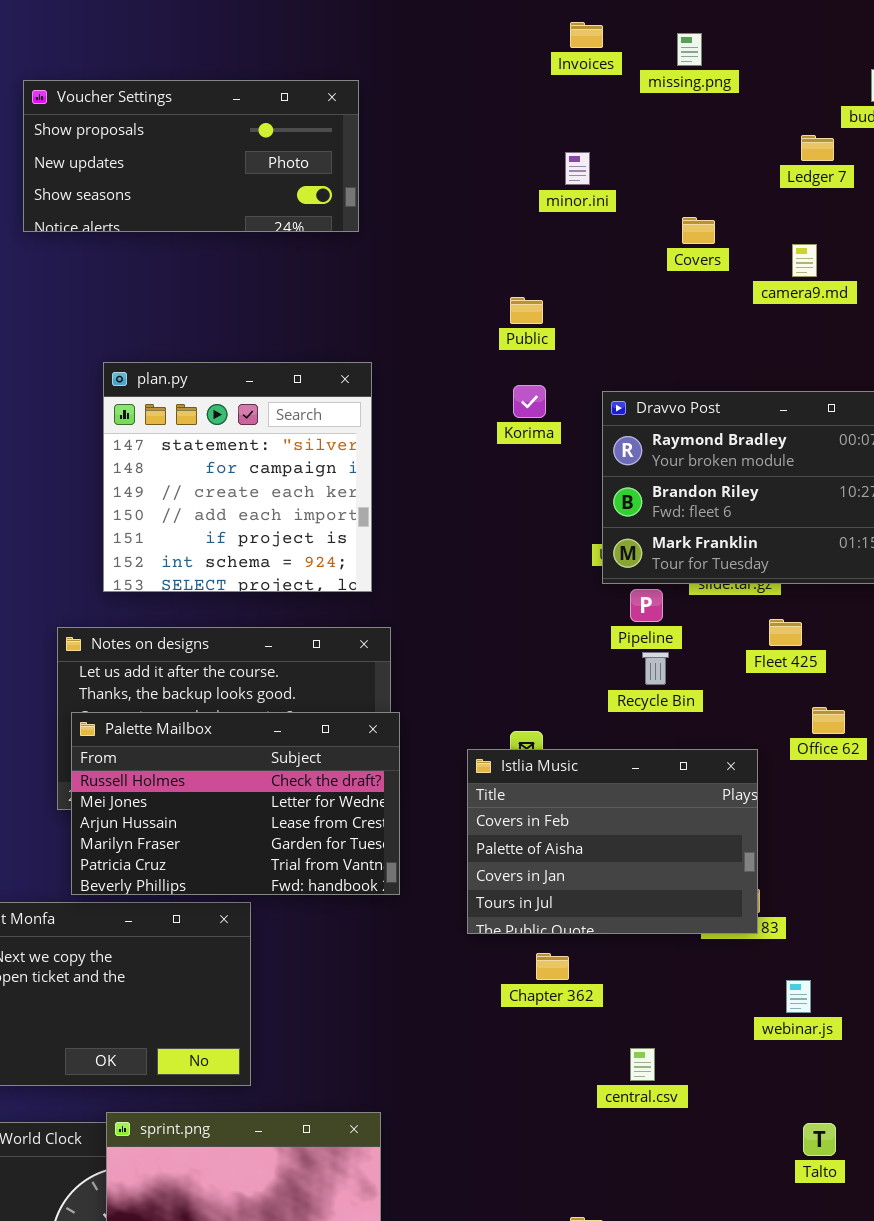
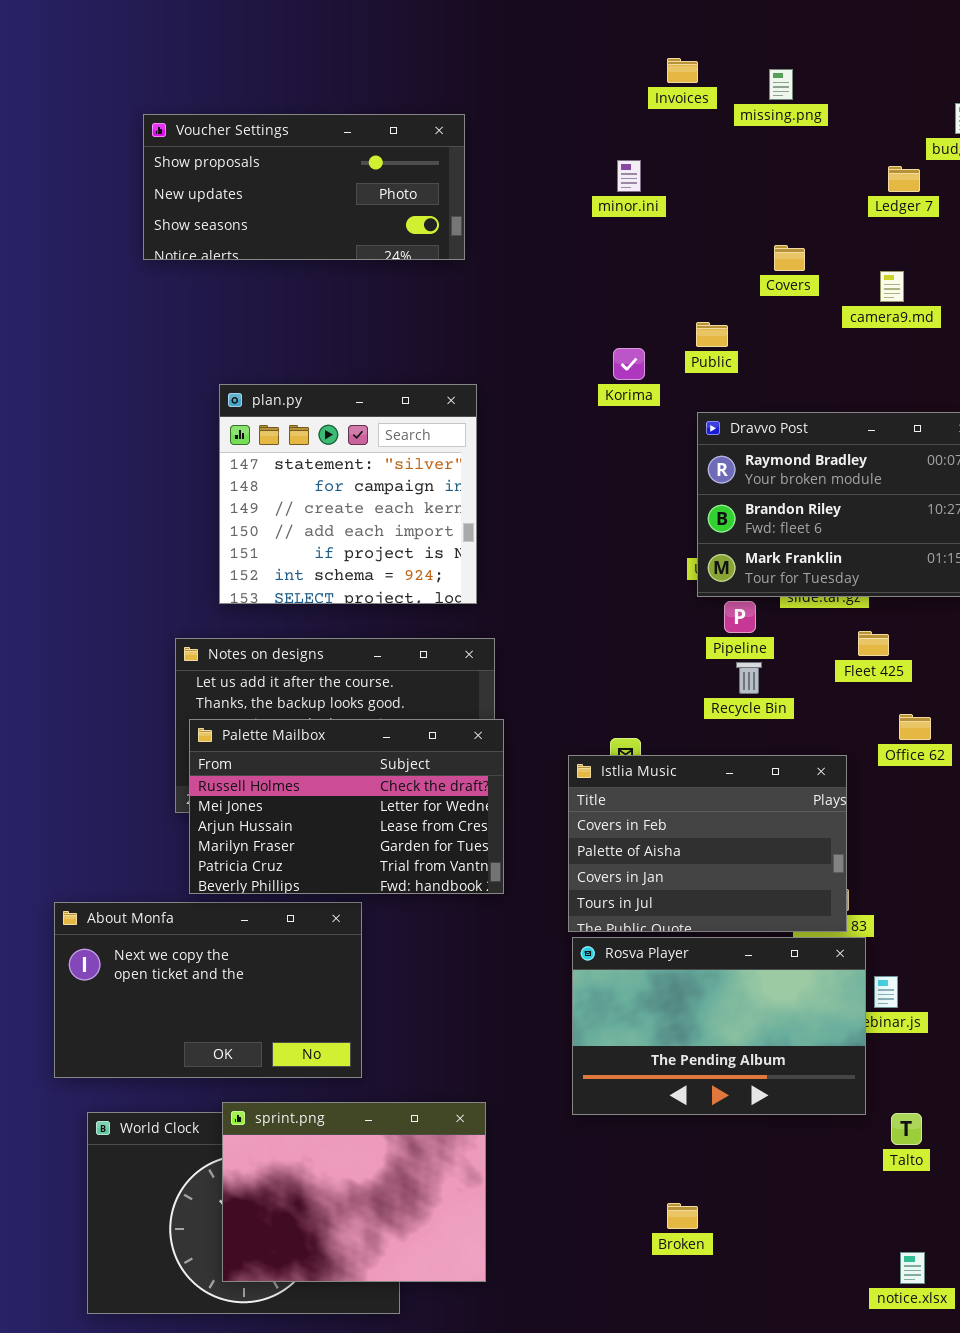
minor.ini: [565,152,590,185] -> [617,160,641,192], moved
Public: [510,297,543,324] -> [696,322,728,347], moved
Korima: [513,385,546,418] -> [613,348,645,380], moved
Rosva Player: none -> [572,937,866,1115], opened

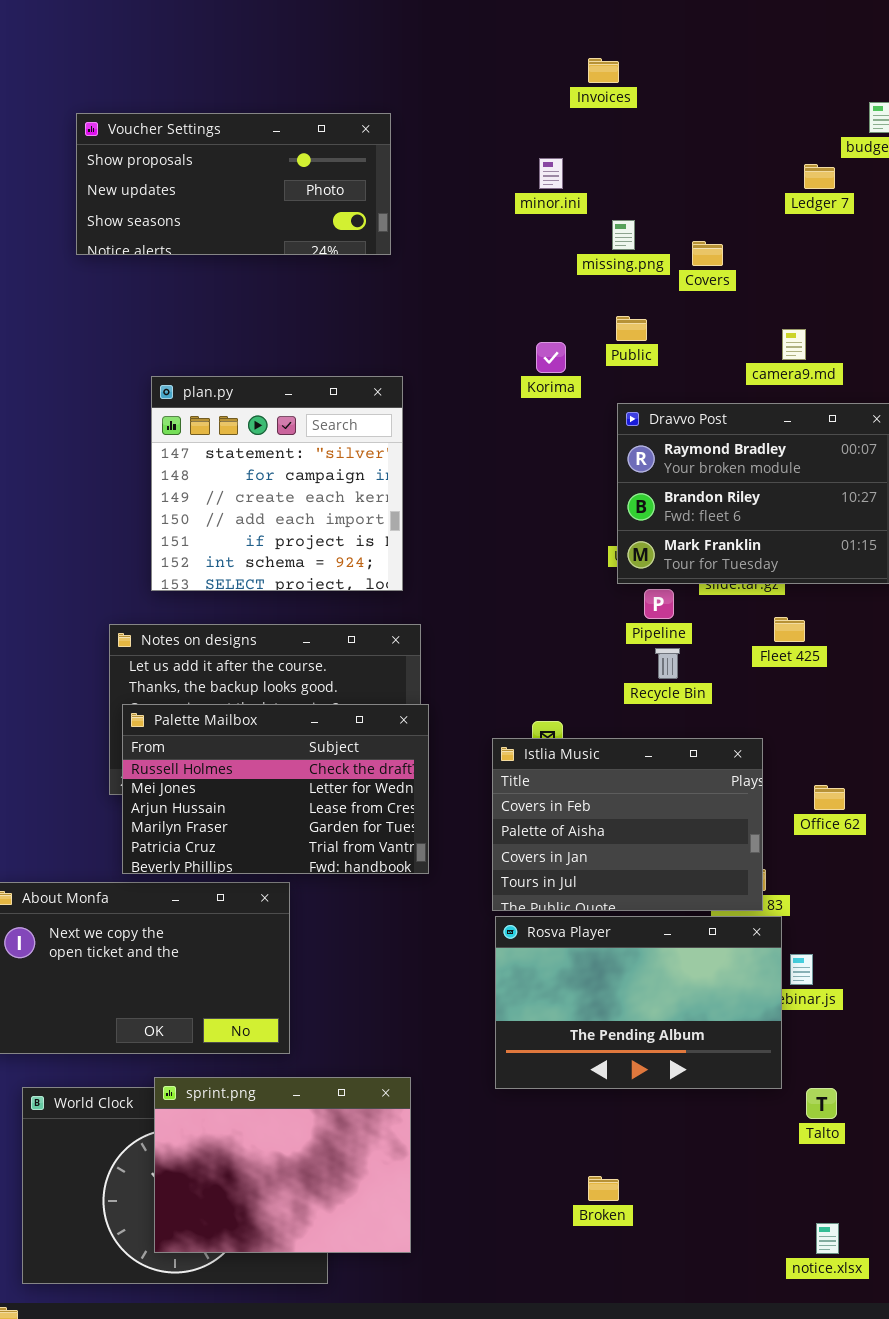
missing.png: [769,69,793,100] -> [612,220,635,250], moved
camera9.md: [880,271,904,302] -> [782,329,806,360], moved
Office 62: [899,714,931,740] -> [814,785,845,810], moved

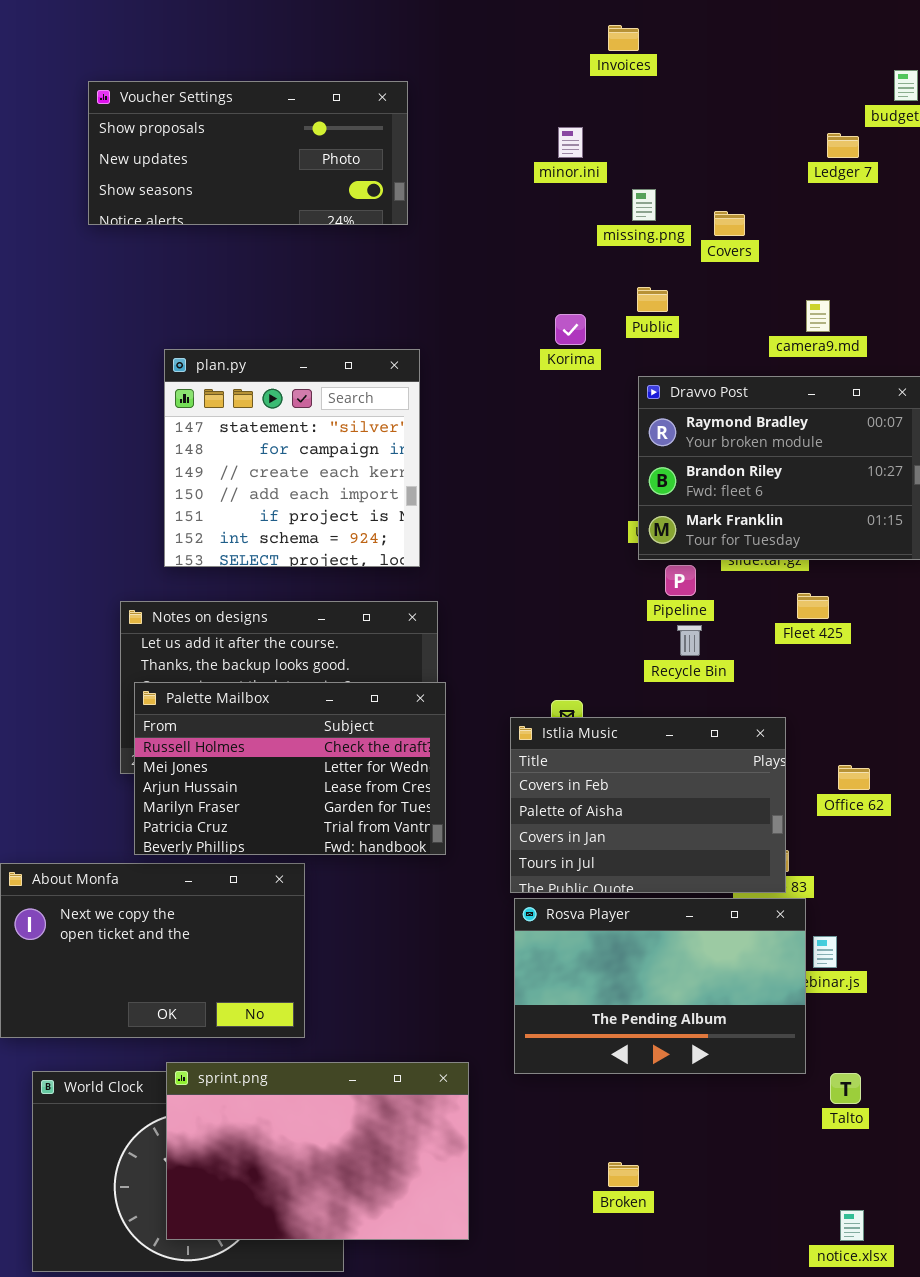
sprint.png: [154,1077,411,1253] -> [166,1062,469,1240], resized

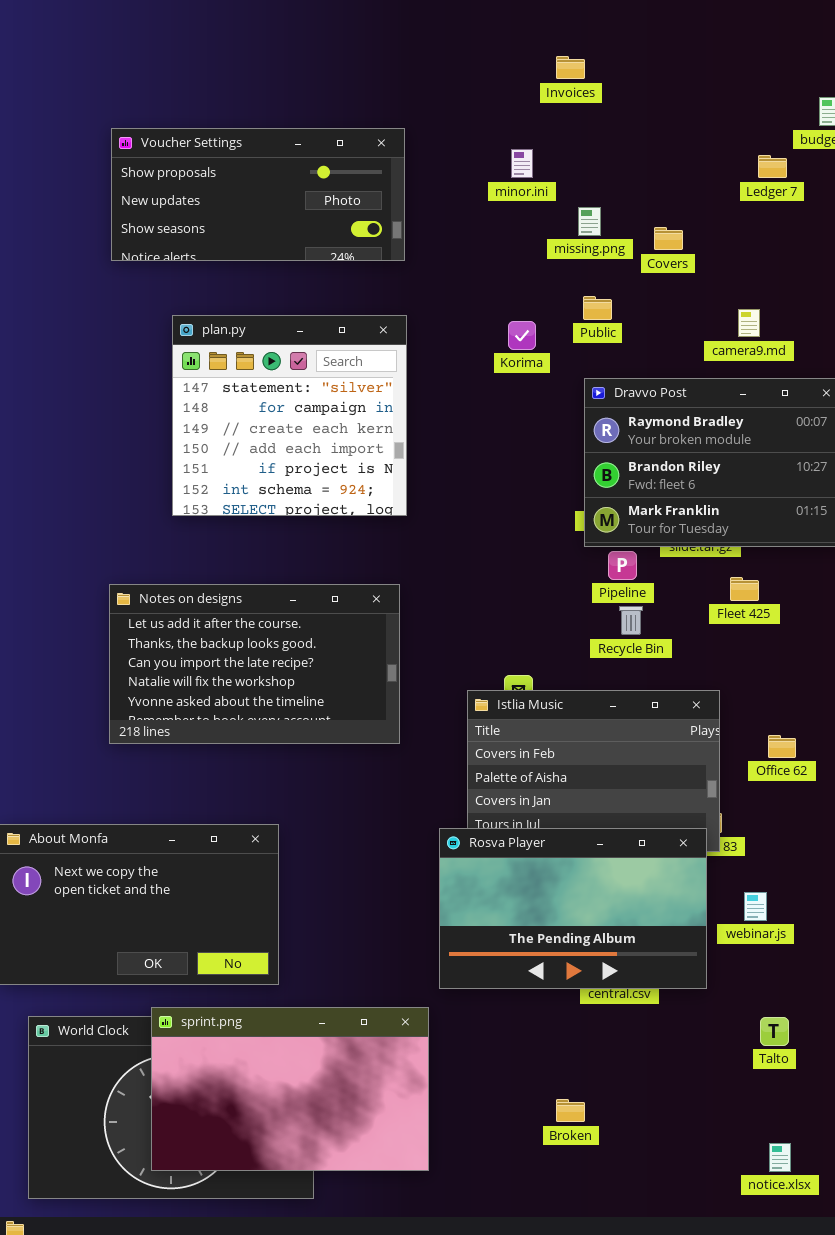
Voucher Settings: [88,81,408,225] -> [111,128,405,261], moved
plan.py: [164,349,420,567] -> [172,315,407,516], moved
Palette Mailbox: [134,682,446,855] -> none, closed
Rosva Player: [514,898,806,1074] -> [439,828,707,989], moved

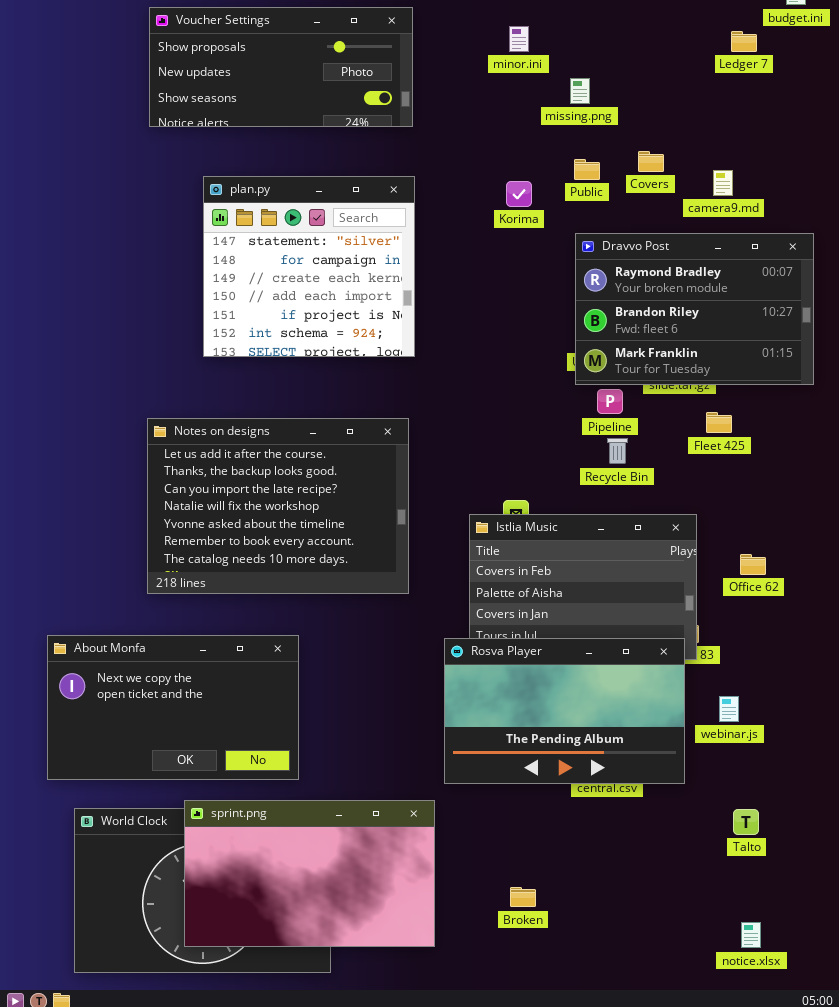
Covers: [654,227,683,250] -> [638,151,664,172], moved
Notes on designs: [109,584,400,744] -> [147,418,409,594], resized
Broken: [556,1099,585,1122] -> [510,887,536,907], moved

